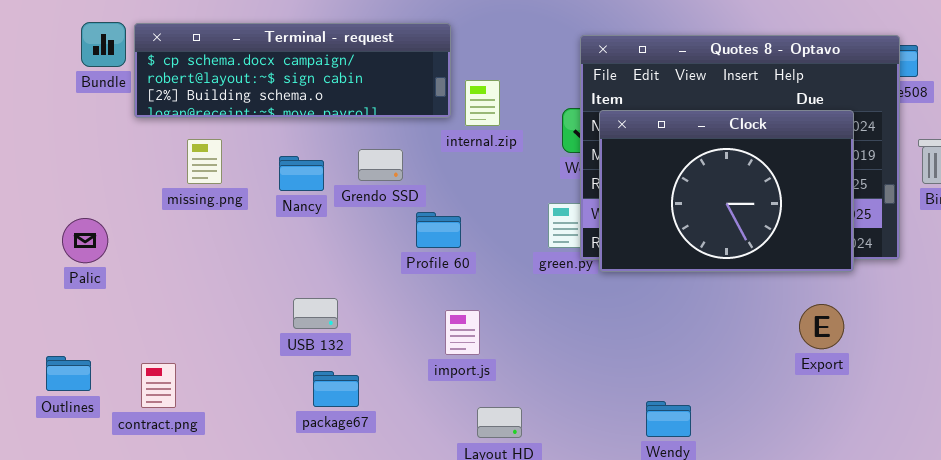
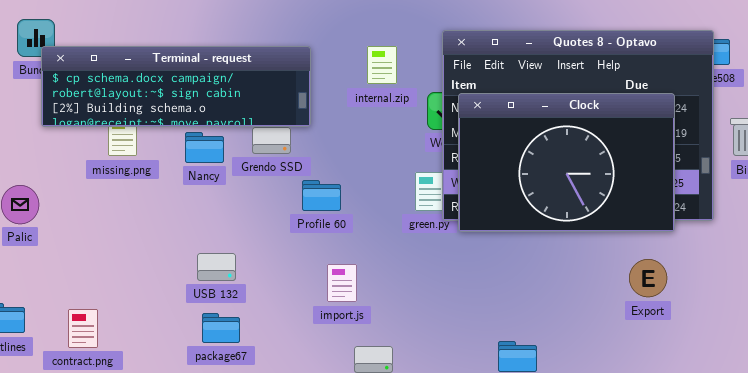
Terminal - request: [134,23,451,118] -> [41,46,311,127], moved
internal.zip: [465,80,500,126] -> [367,46,397,84], moved
package67: [313,371,359,407] -> [202,313,240,343], moved

